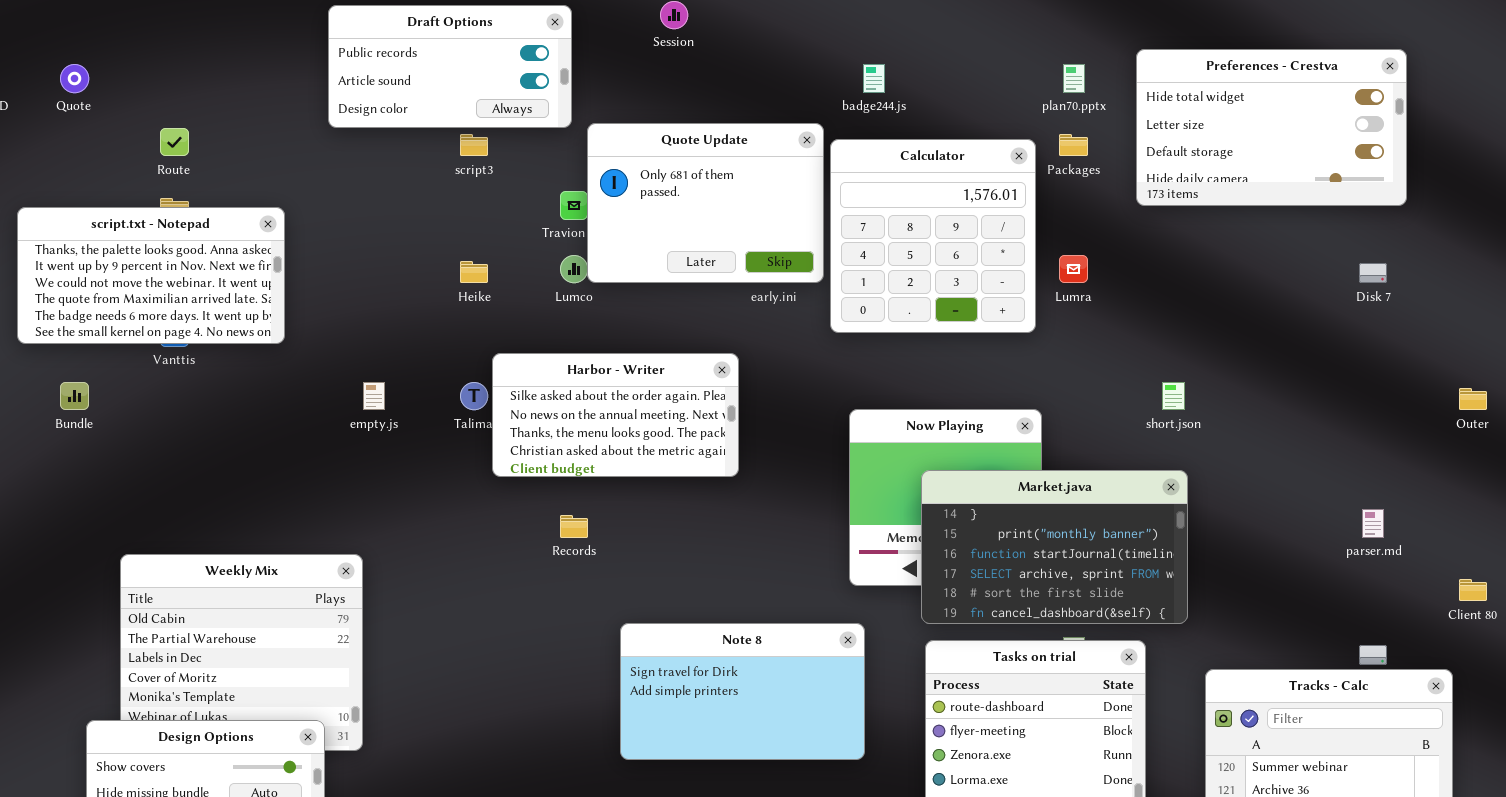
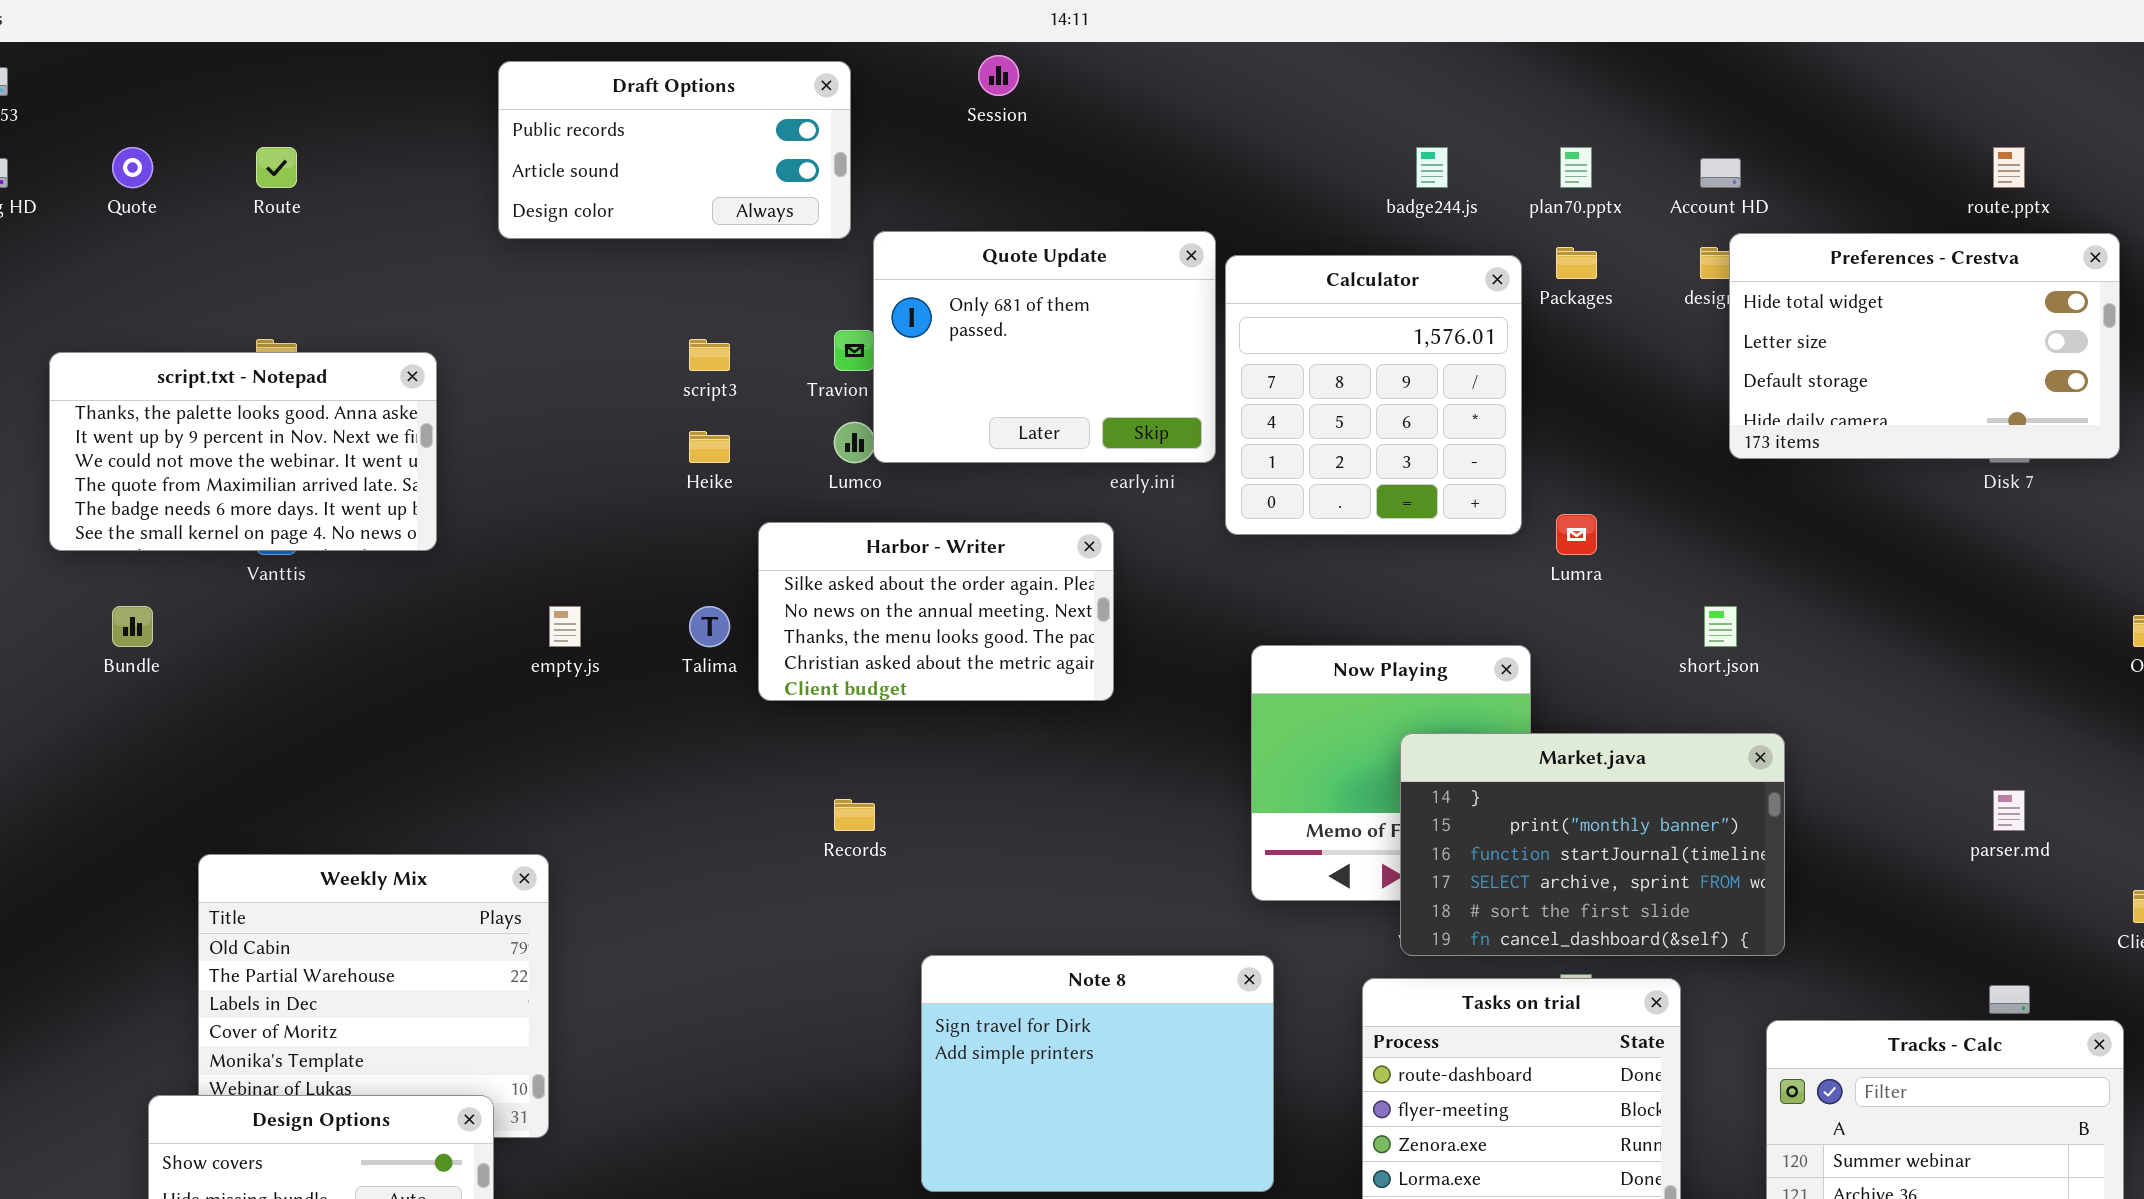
Preferences - Crestva: [1136,49,1407,206] -> [1729,233,2120,459], moved
badge244.js: [863,64,885,93] -> [1416,147,1448,188], moved
Route: [160,128,189,156] -> [256,147,297,188], moved
script3: [460,134,488,156] -> [689,339,730,371], moved
Lumra: [1059,255,1088,283] -> [1556,514,1597,555], moved
Harbor - Writer: [492,353,739,477] -> [758,522,1114,701], moved
Market.java: [921,470,1188,624] -> [1400,733,1785,956], moved
Note 8: [620,623,865,760] -> [921,955,1274,1192], resized

